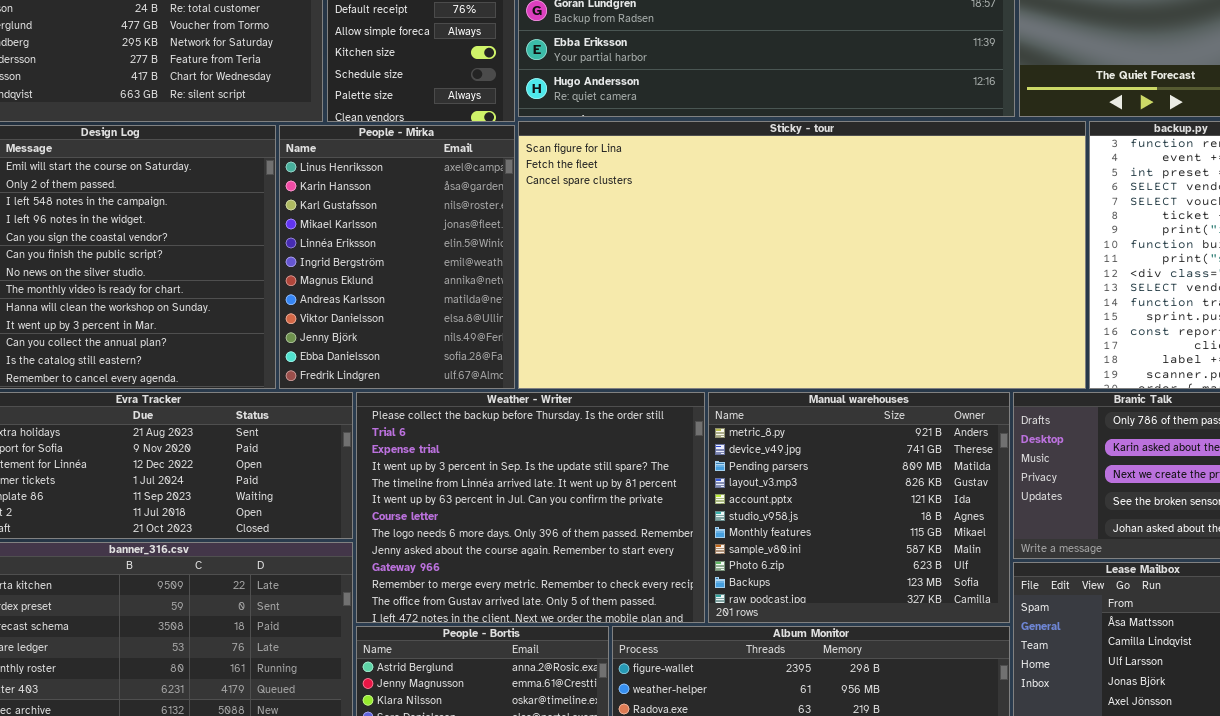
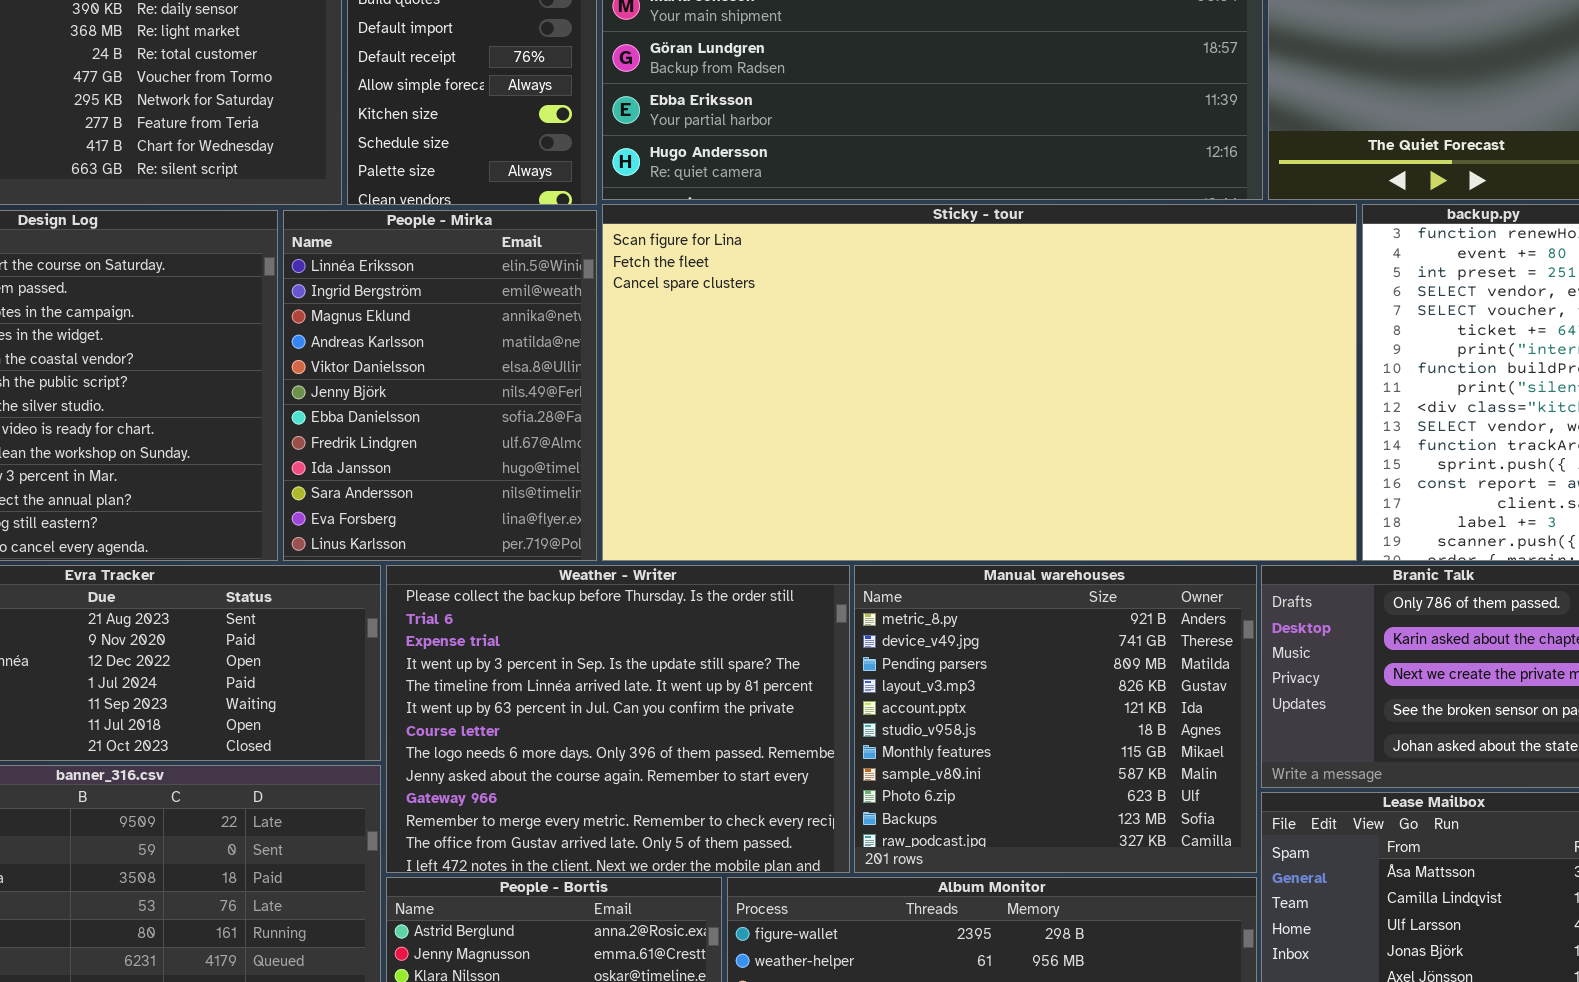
People - Mirka: [279,125,515,389] -> [283,210,597,561], scrolled down 4 rows

